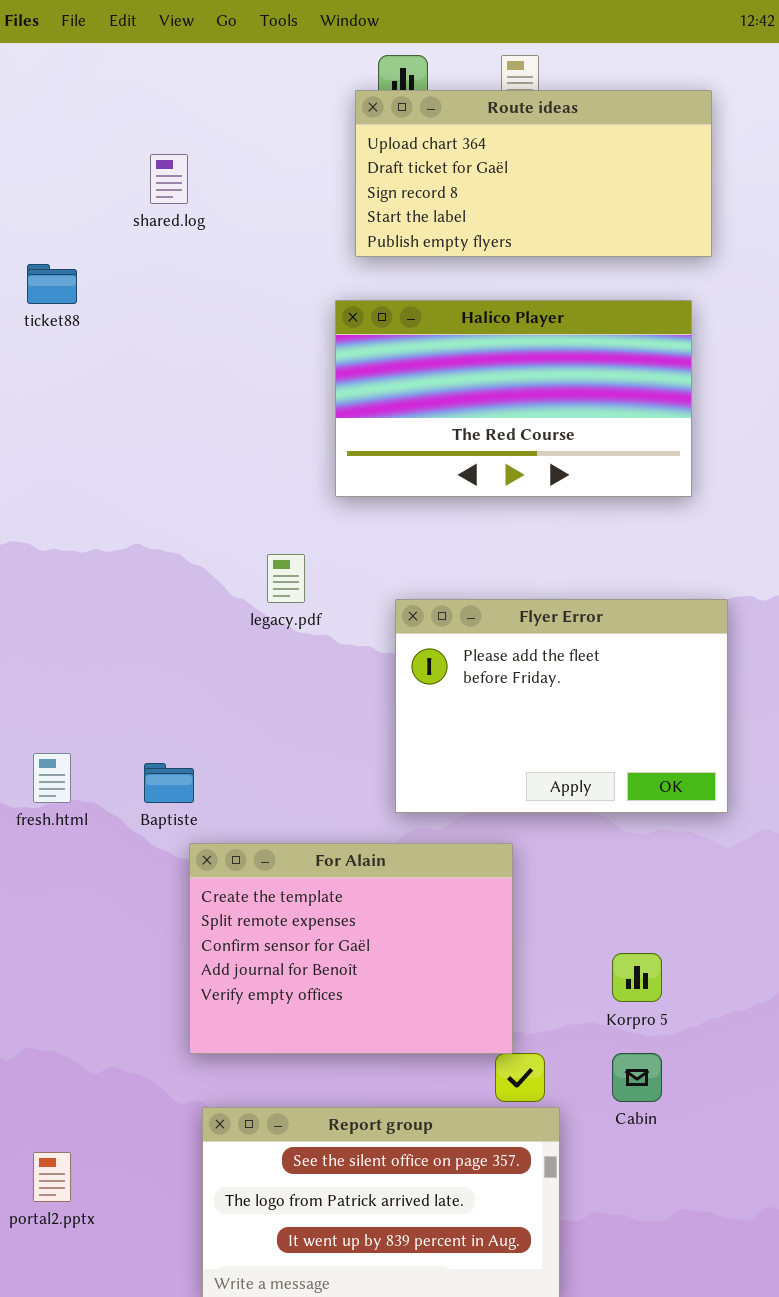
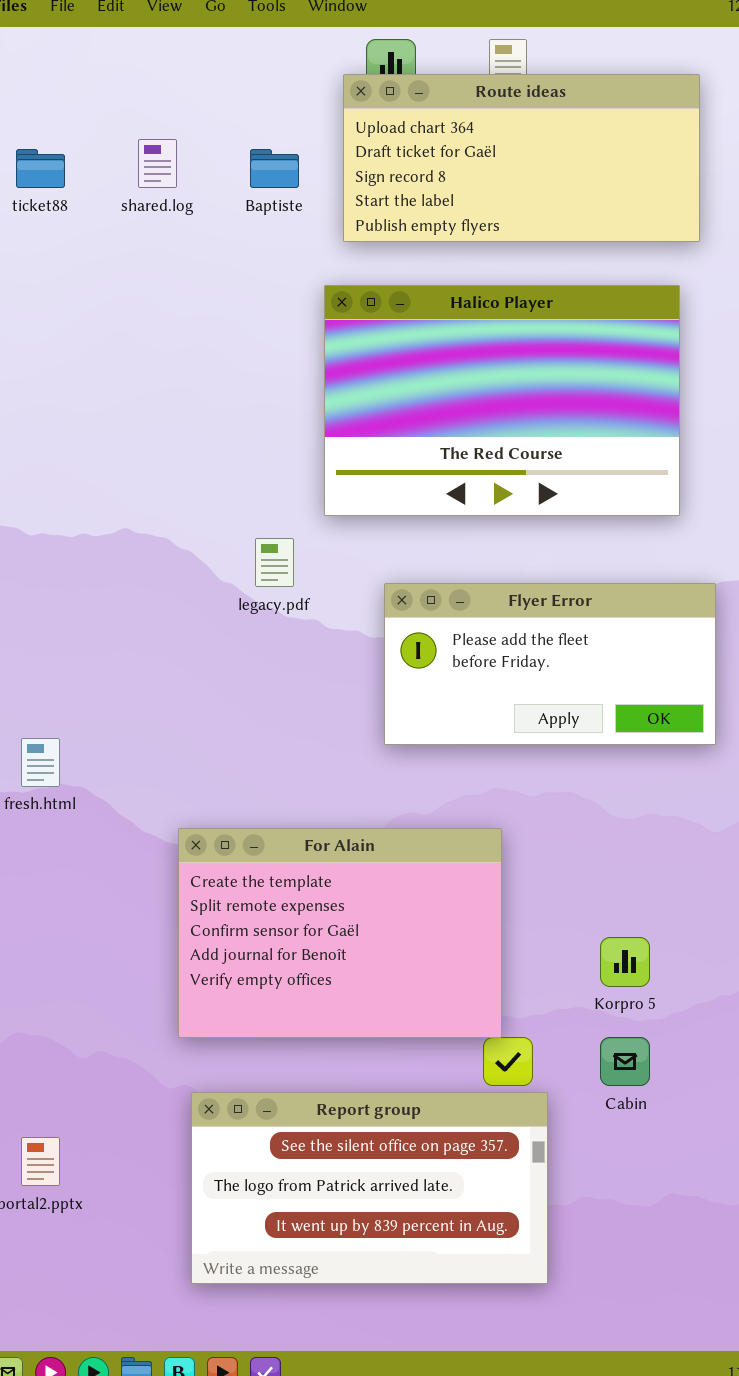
ticket88: [27,264,77,304] -> [16,149,65,188], moved
Halico Player: [335,300,692,497] -> [324,285,680,516], resized
Flyer Error: [395,599,728,813] -> [384,583,716,745], resized
Baptiste: [144,763,194,803] -> [250,149,299,188], moved

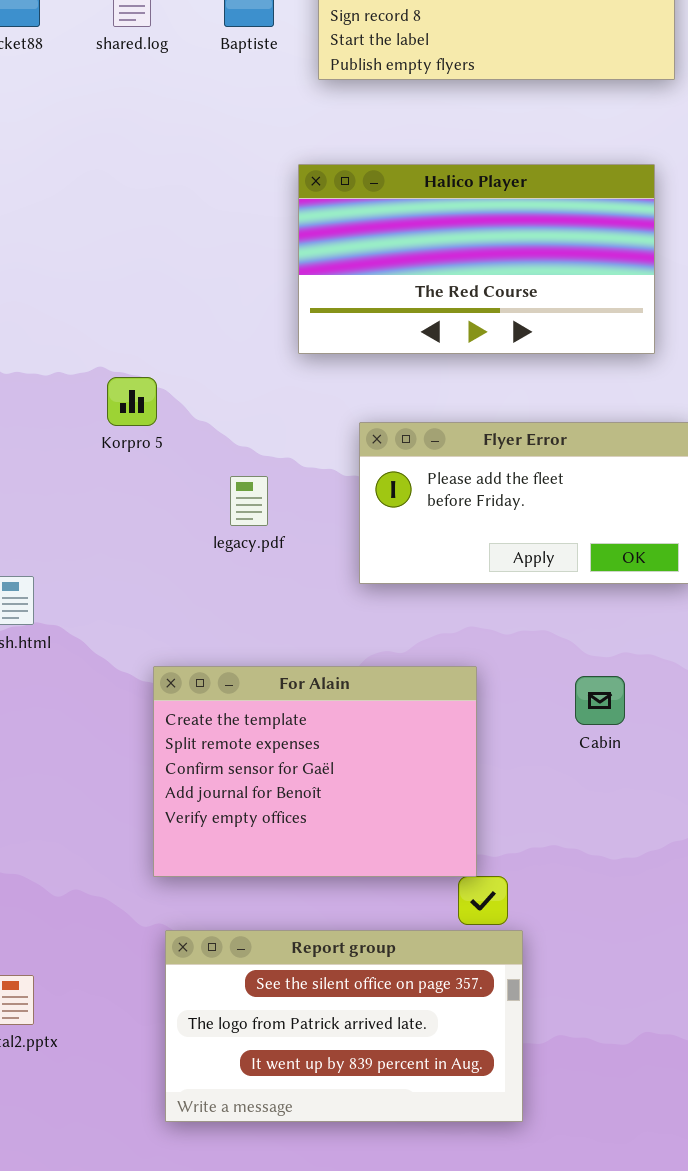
Halico Player: [324,285,680,516] -> [298,164,655,354], resized
legacy.pdf: [255,538,294,587] -> [230,476,268,526], moved
Korpro 5: [600,937,650,987] -> [107,377,157,426], moved
Cabin: [600,1037,650,1086] -> [575,676,625,725], moved

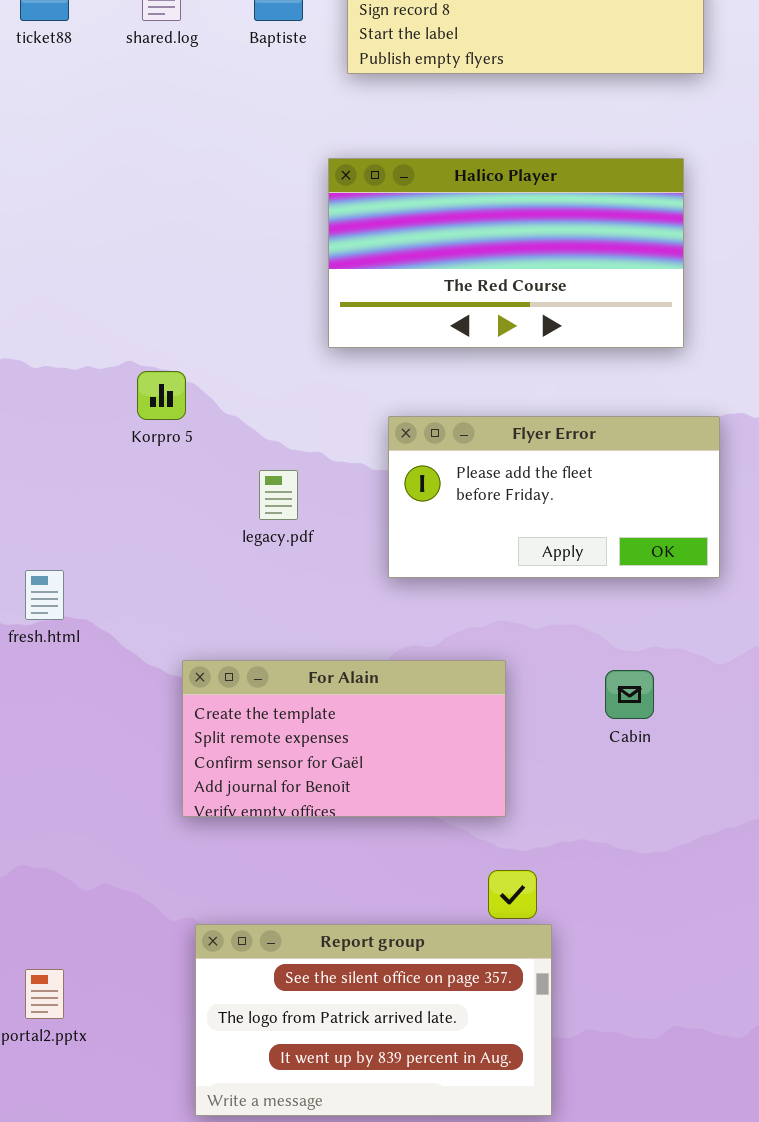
For Alain: [153,666,477,877] -> [182,660,506,817], resized

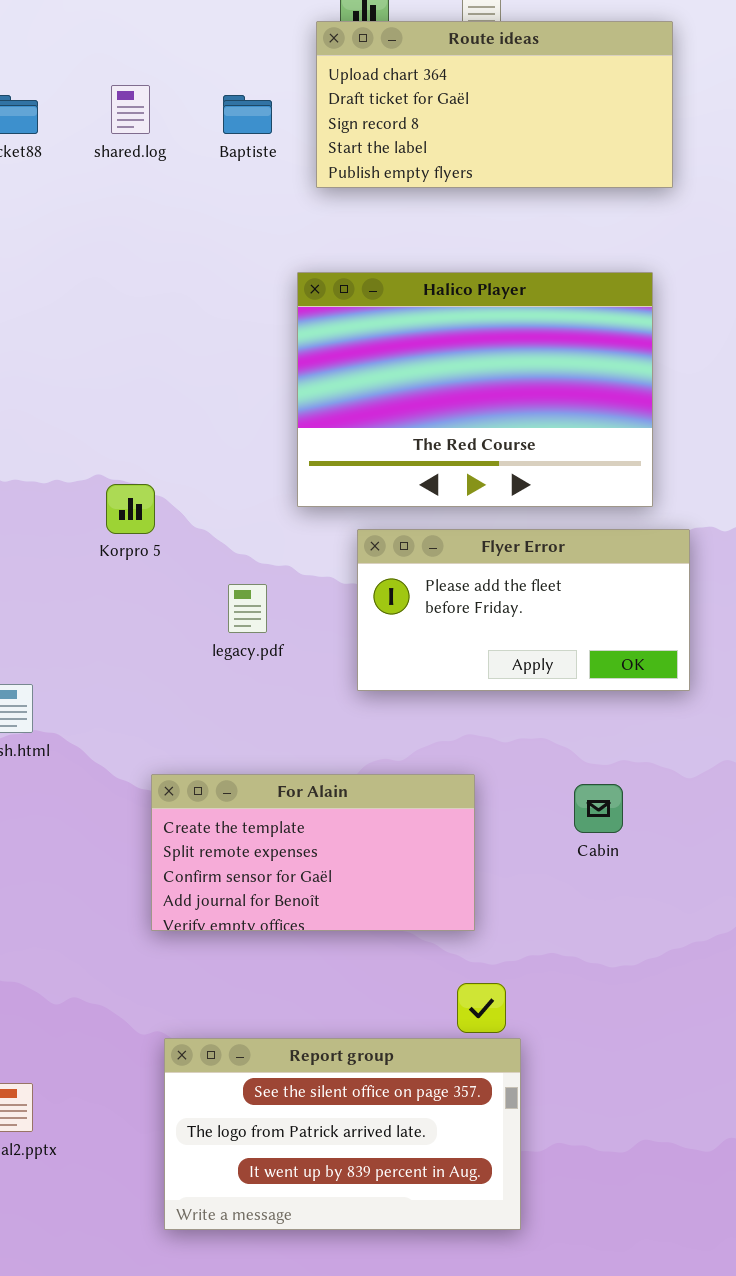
Halico Player: [328,158,684,348] -> [297,272,653,507], resized

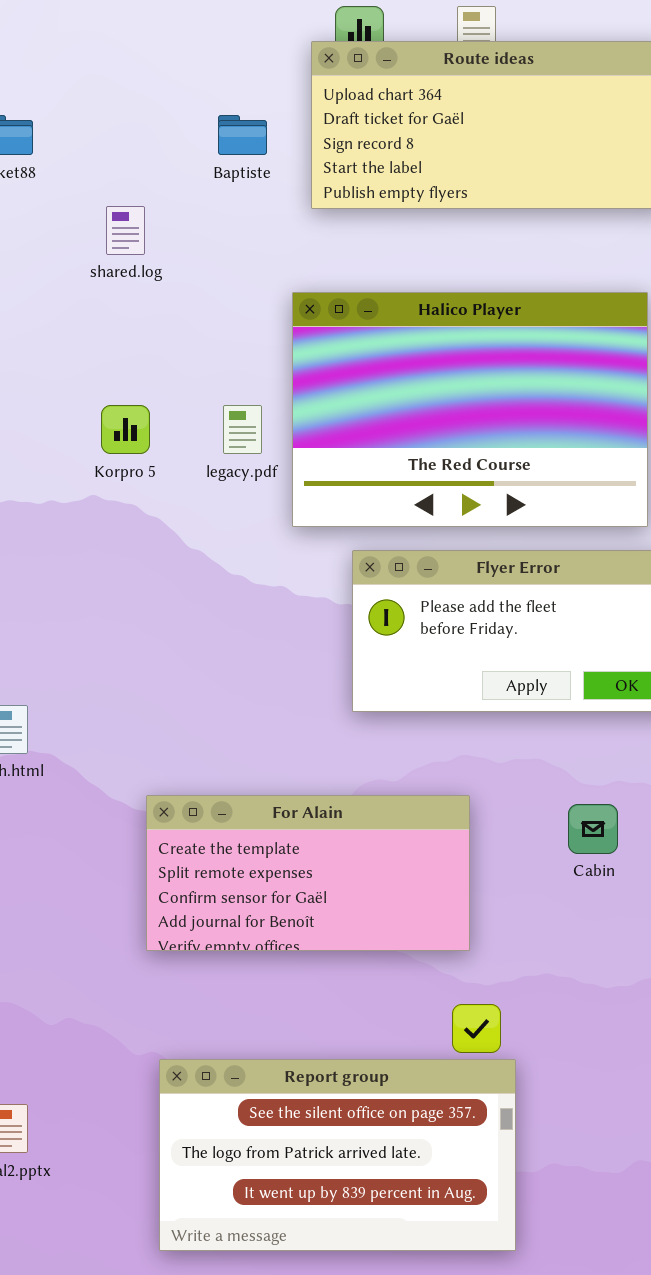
shared.log: [111,85,150,134] -> [106,206,145,255], moved
Korpro 5: [106,484,155,534] -> [101,405,150,454], moved
legacy.pdf: [228,584,267,633] -> [223,405,262,454], moved

